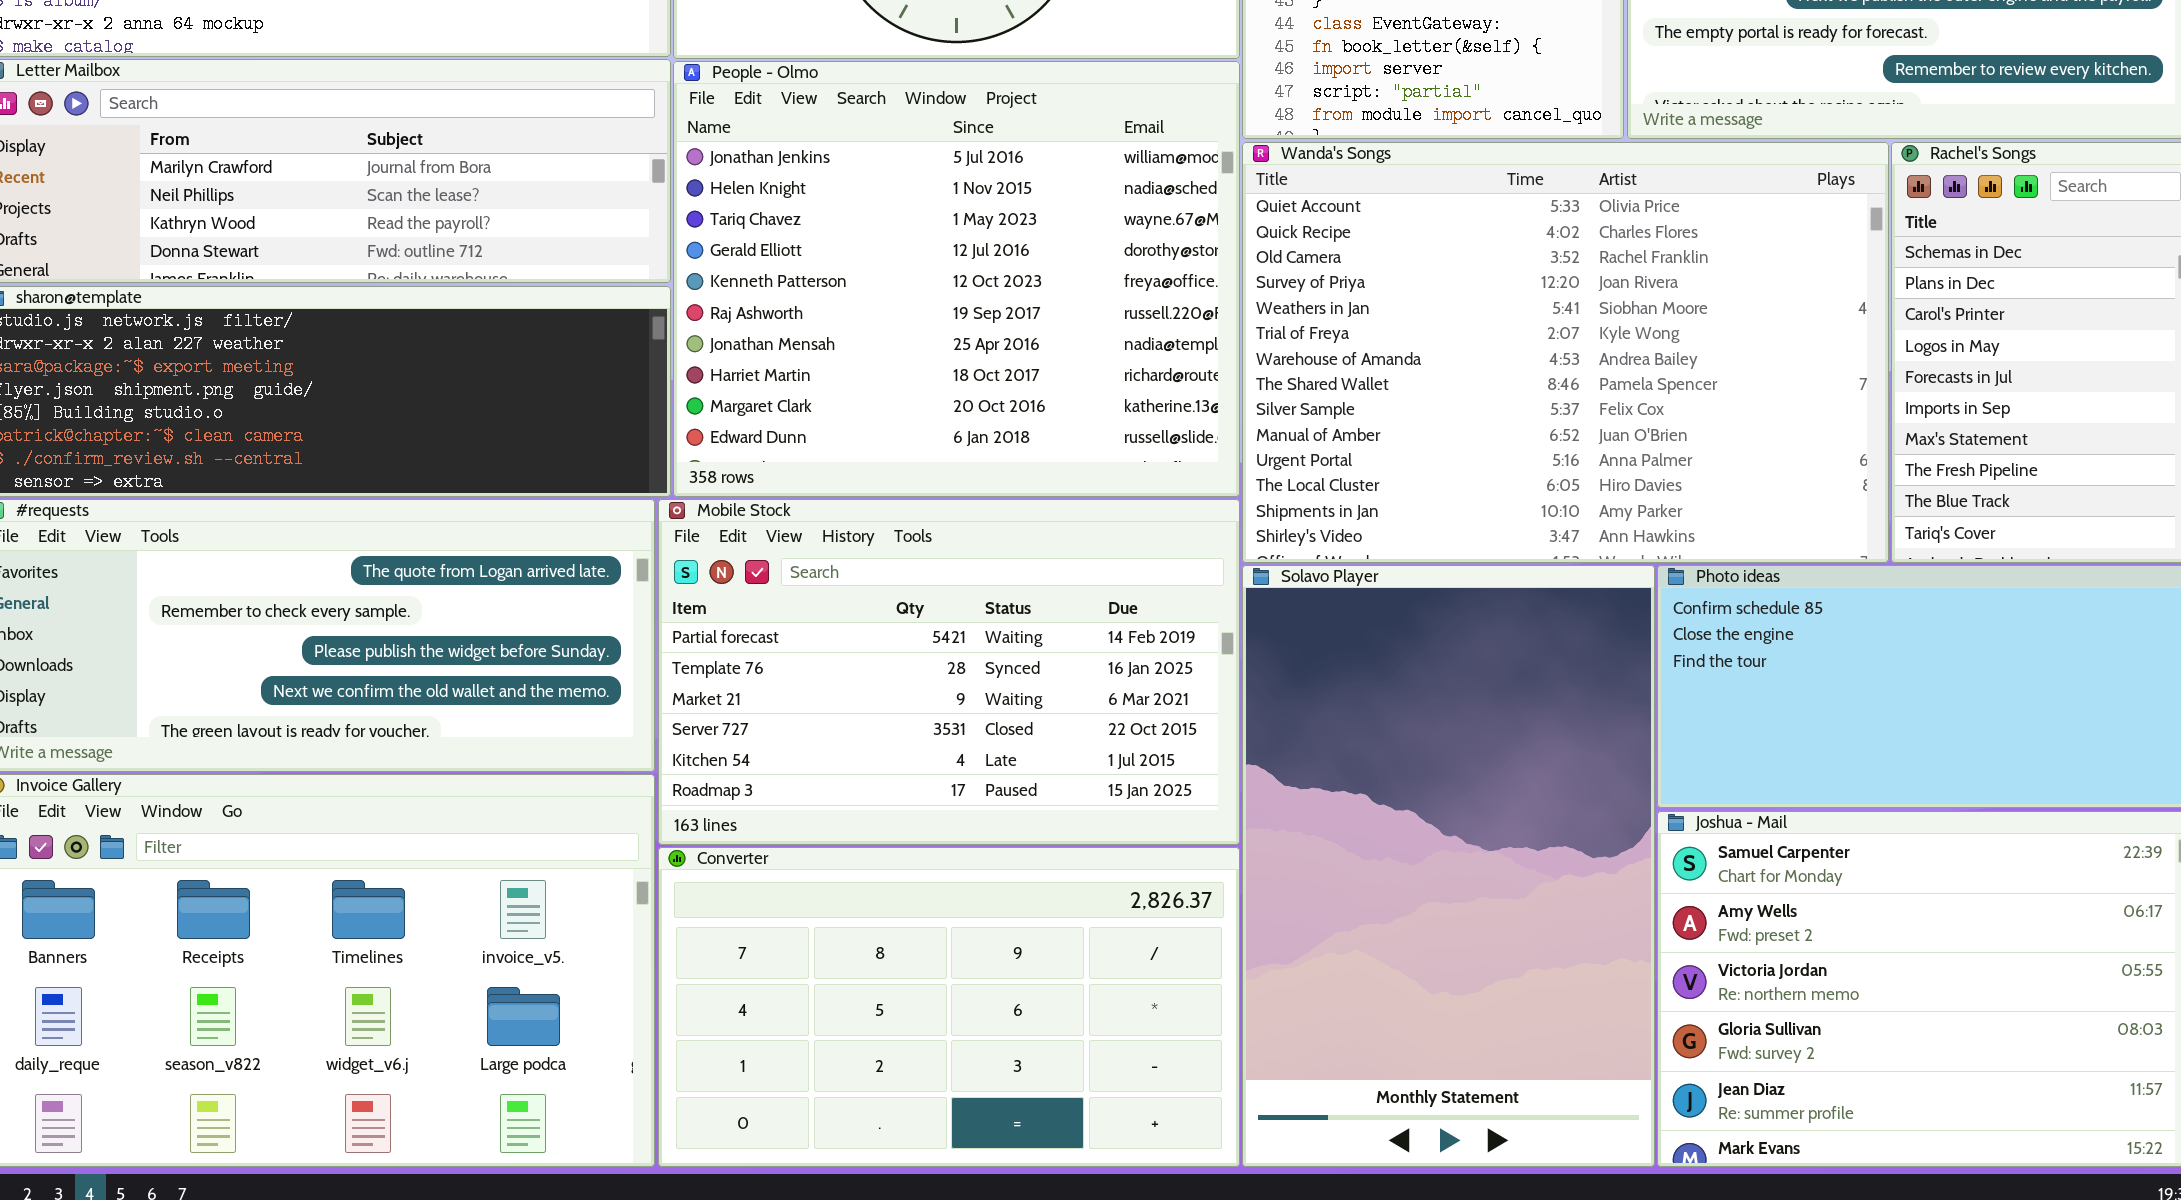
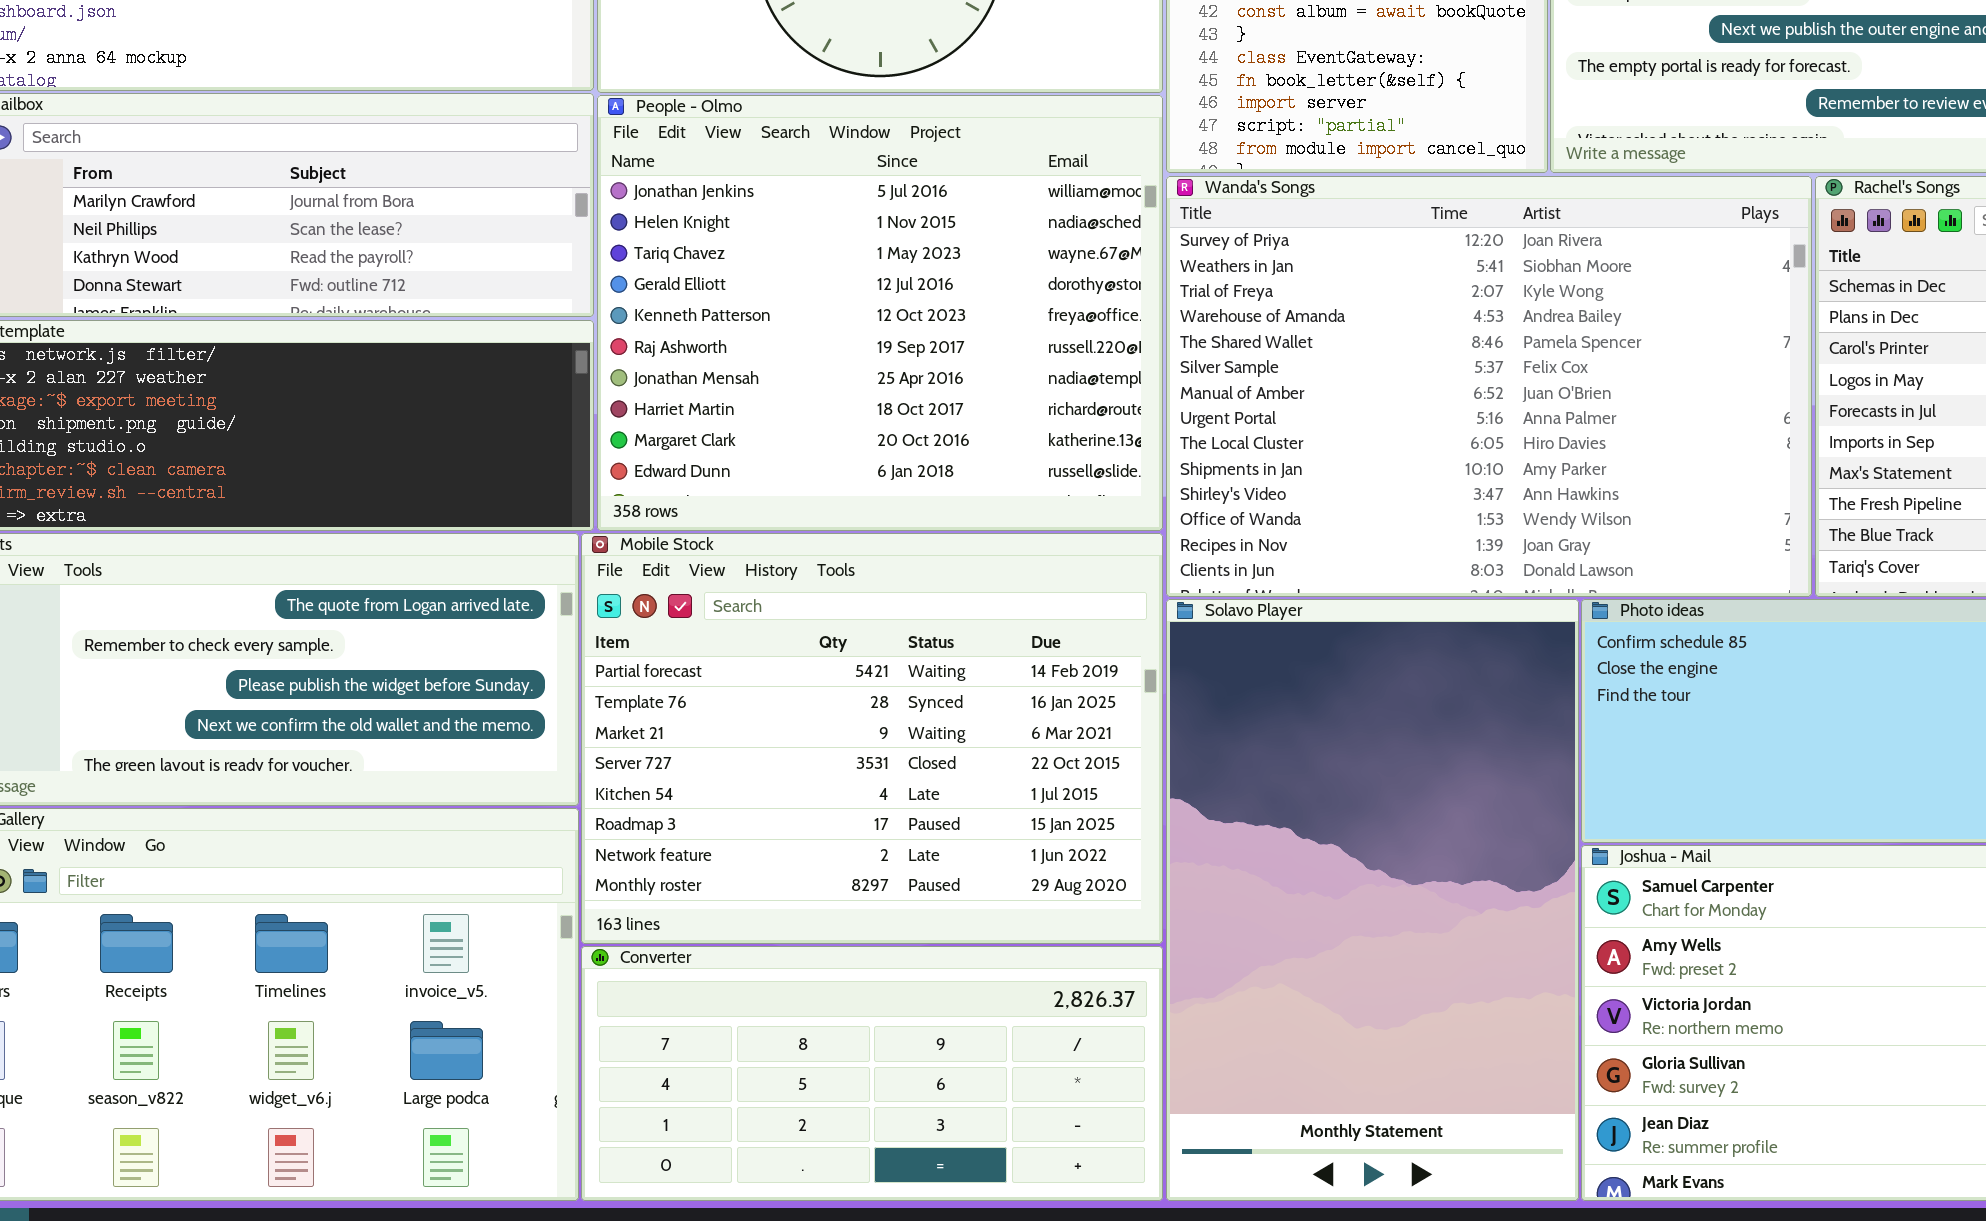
Wanda's Songs: [1242,142,1889,563] -> [1166,176,1812,597], scrolled down 3 rows
Mobile Stock: [658,499,1240,845] -> [581,533,1163,944], resized
Converter: [658,847,1240,1167] -> [581,946,1163,1201], resized

